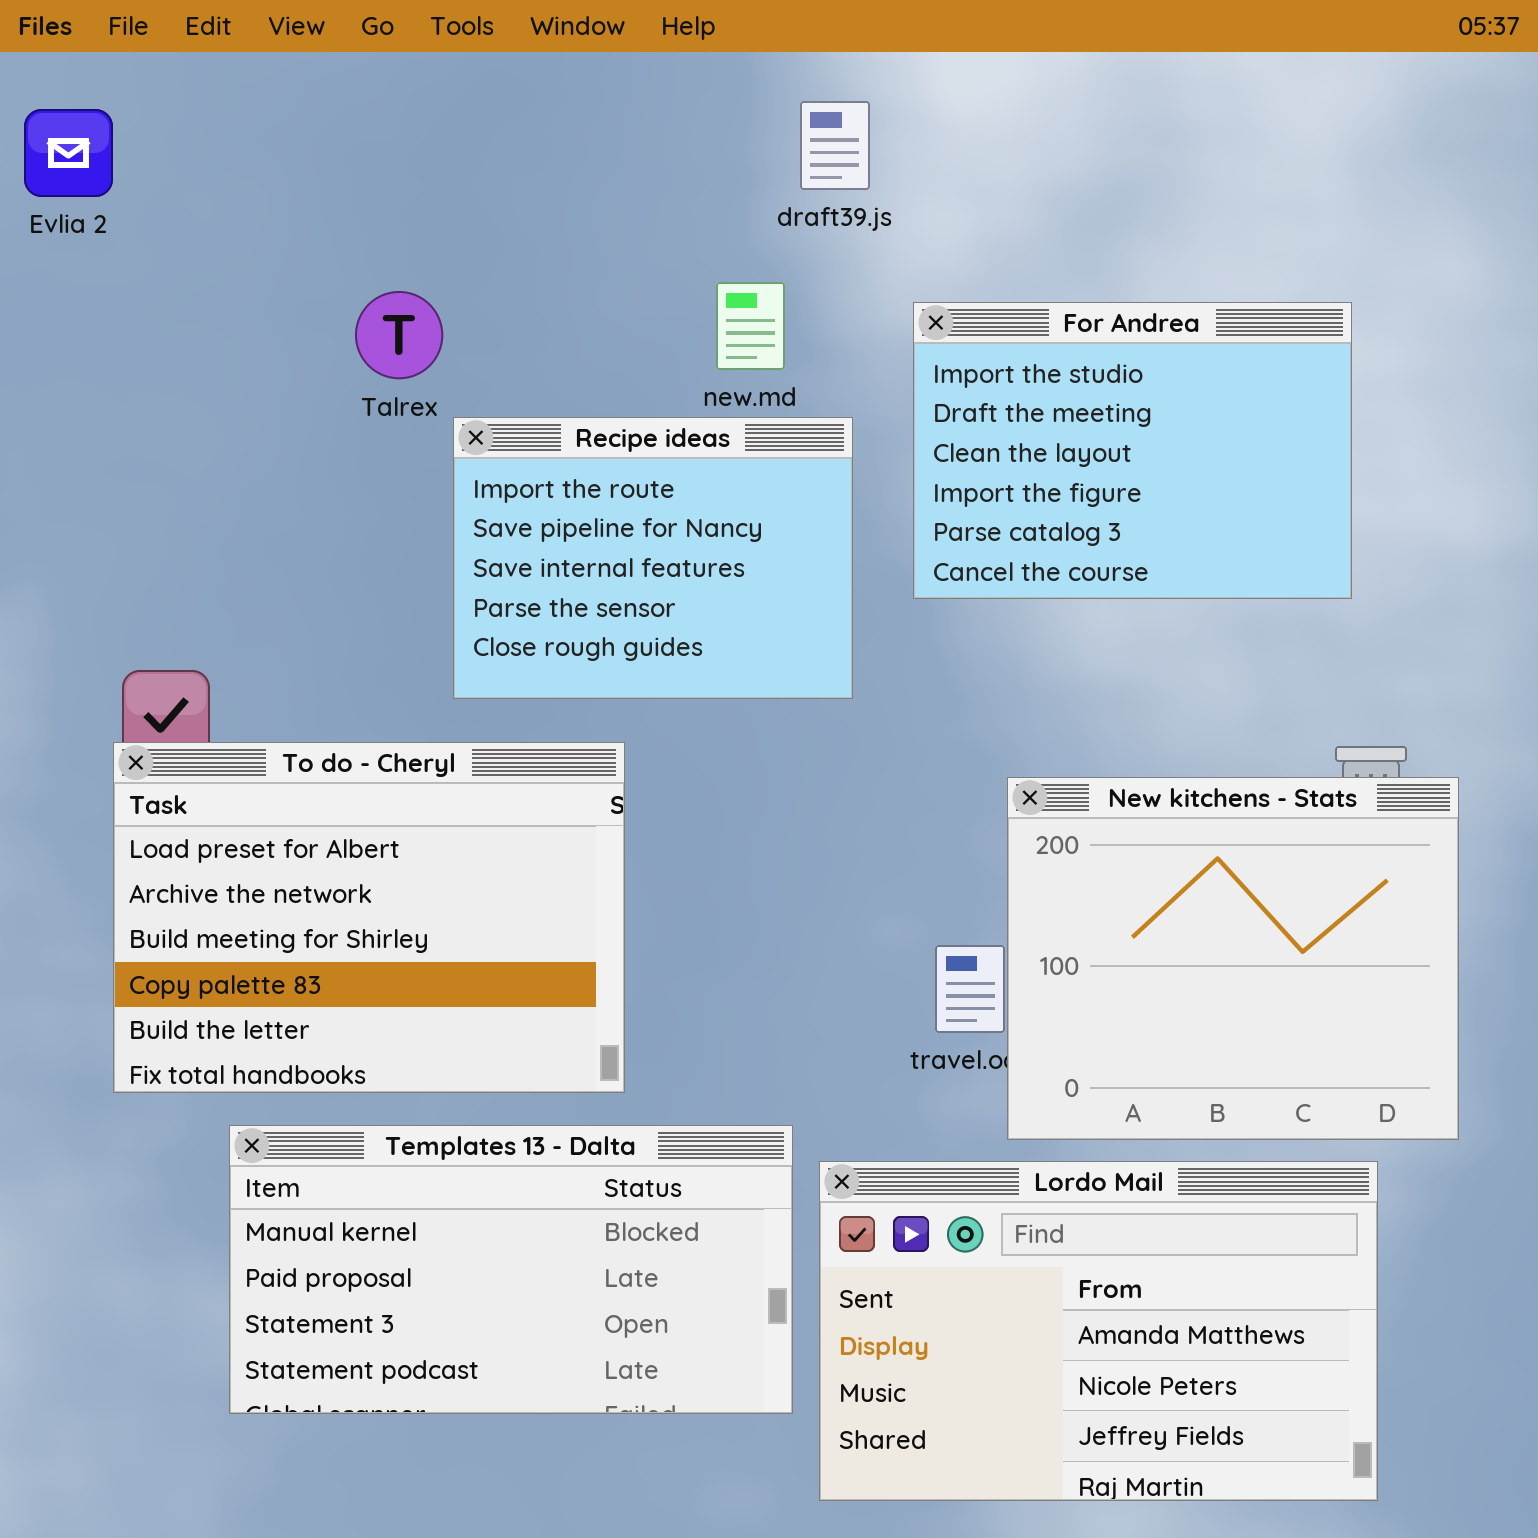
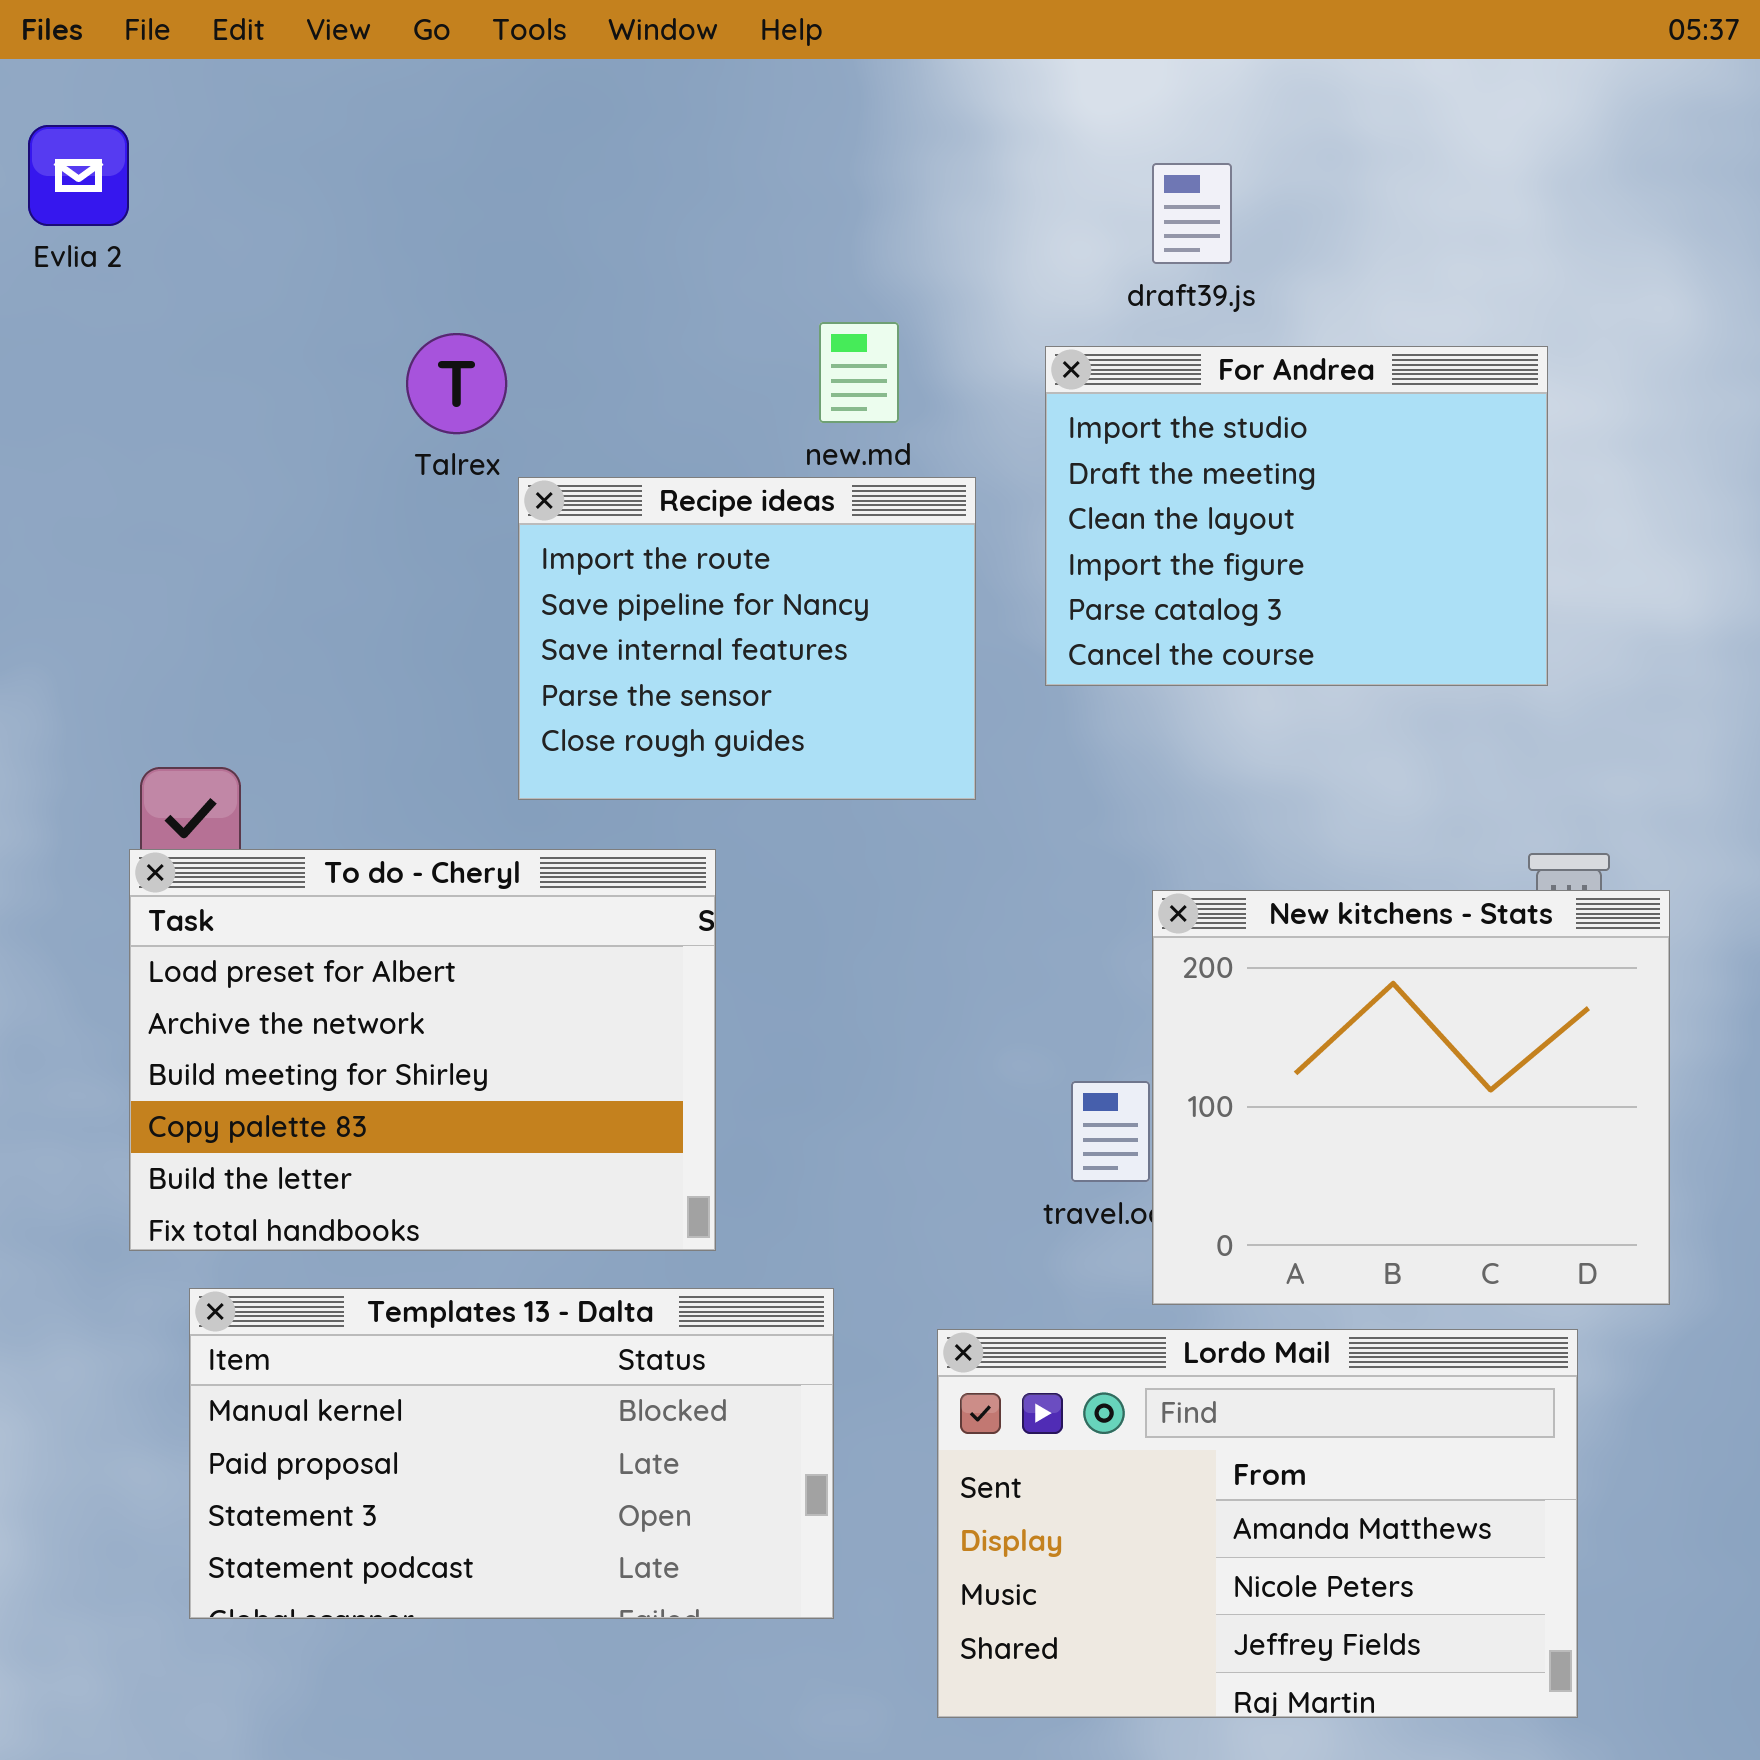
draft39.js: [800,101,870,190] -> [1152,163,1232,264], moved
Templates 13 - Dalta: [229,1125,793,1414] -> [189,1288,834,1619], moved

